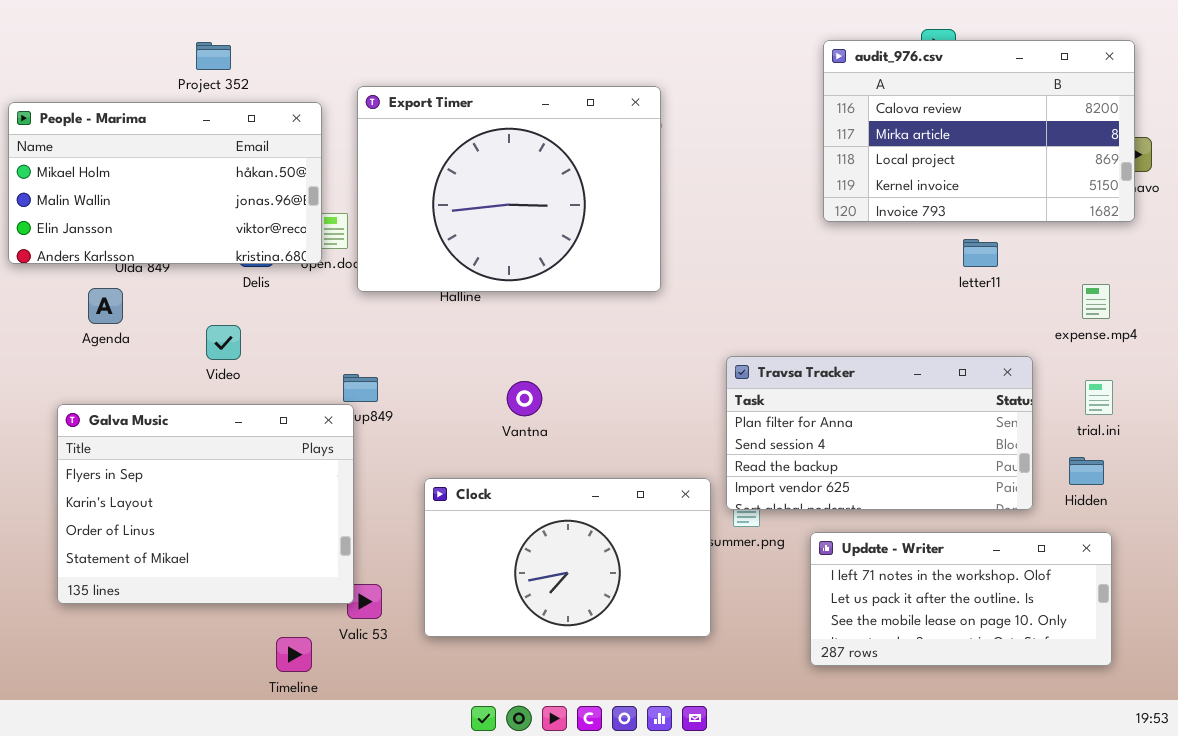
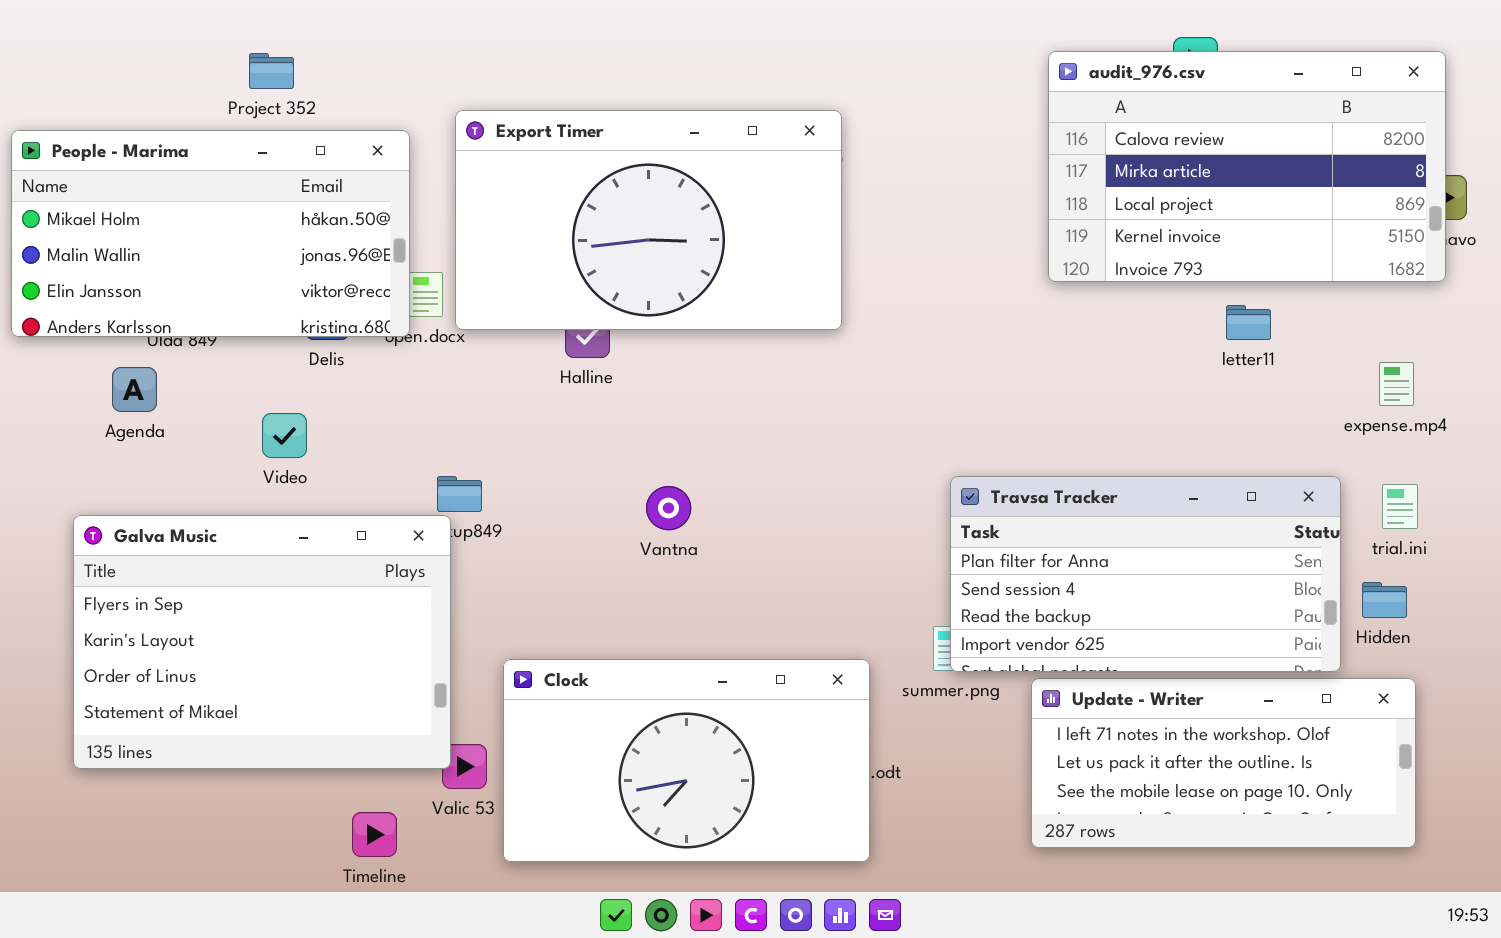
Export Timer: [357,86,661,292] -> [455,110,842,330], resized
Travsa Tracker: [726,356,1033,510] -> [950,476,1341,672], moved
Clock: [424,478,711,637] -> [503,659,870,862], moved

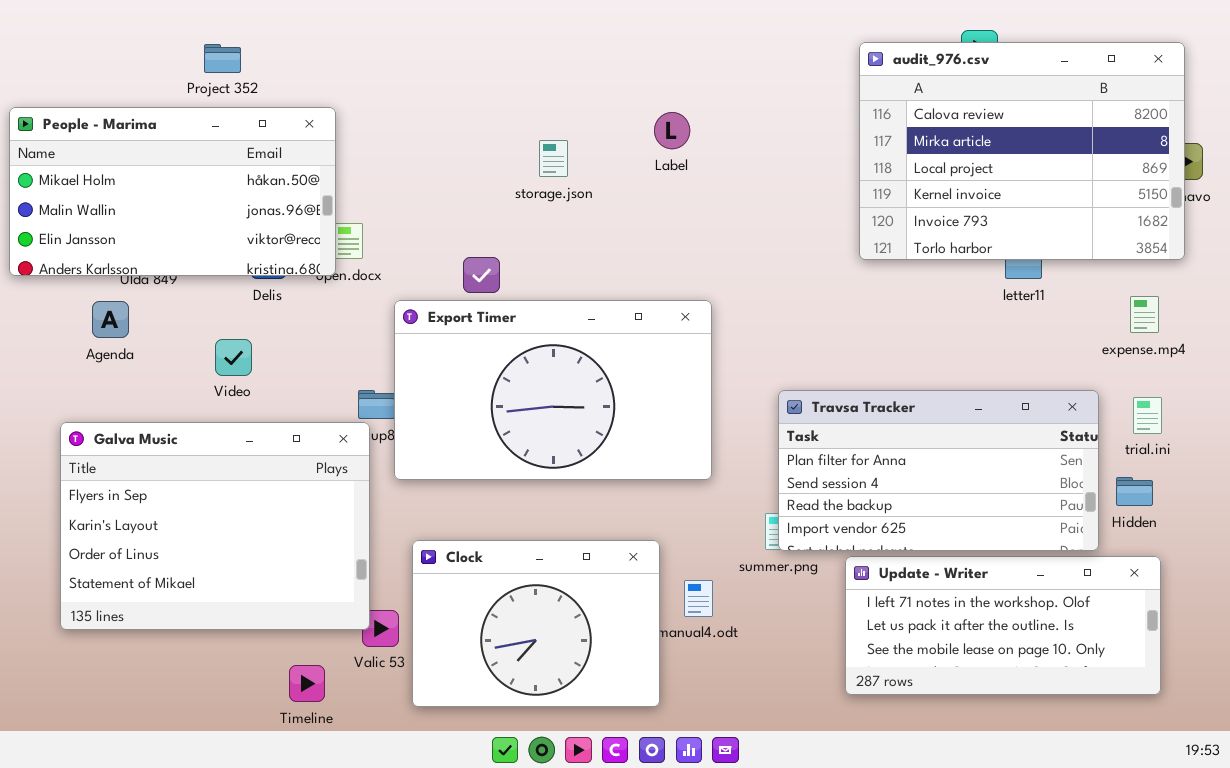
audit_976.csv: [1048,51,1446,282] -> [859,42,1185,260], resized
Export Timer: [455,110,842,330] -> [394,300,712,480], moved
Clock: [503,659,870,862] -> [412,540,660,707], resized

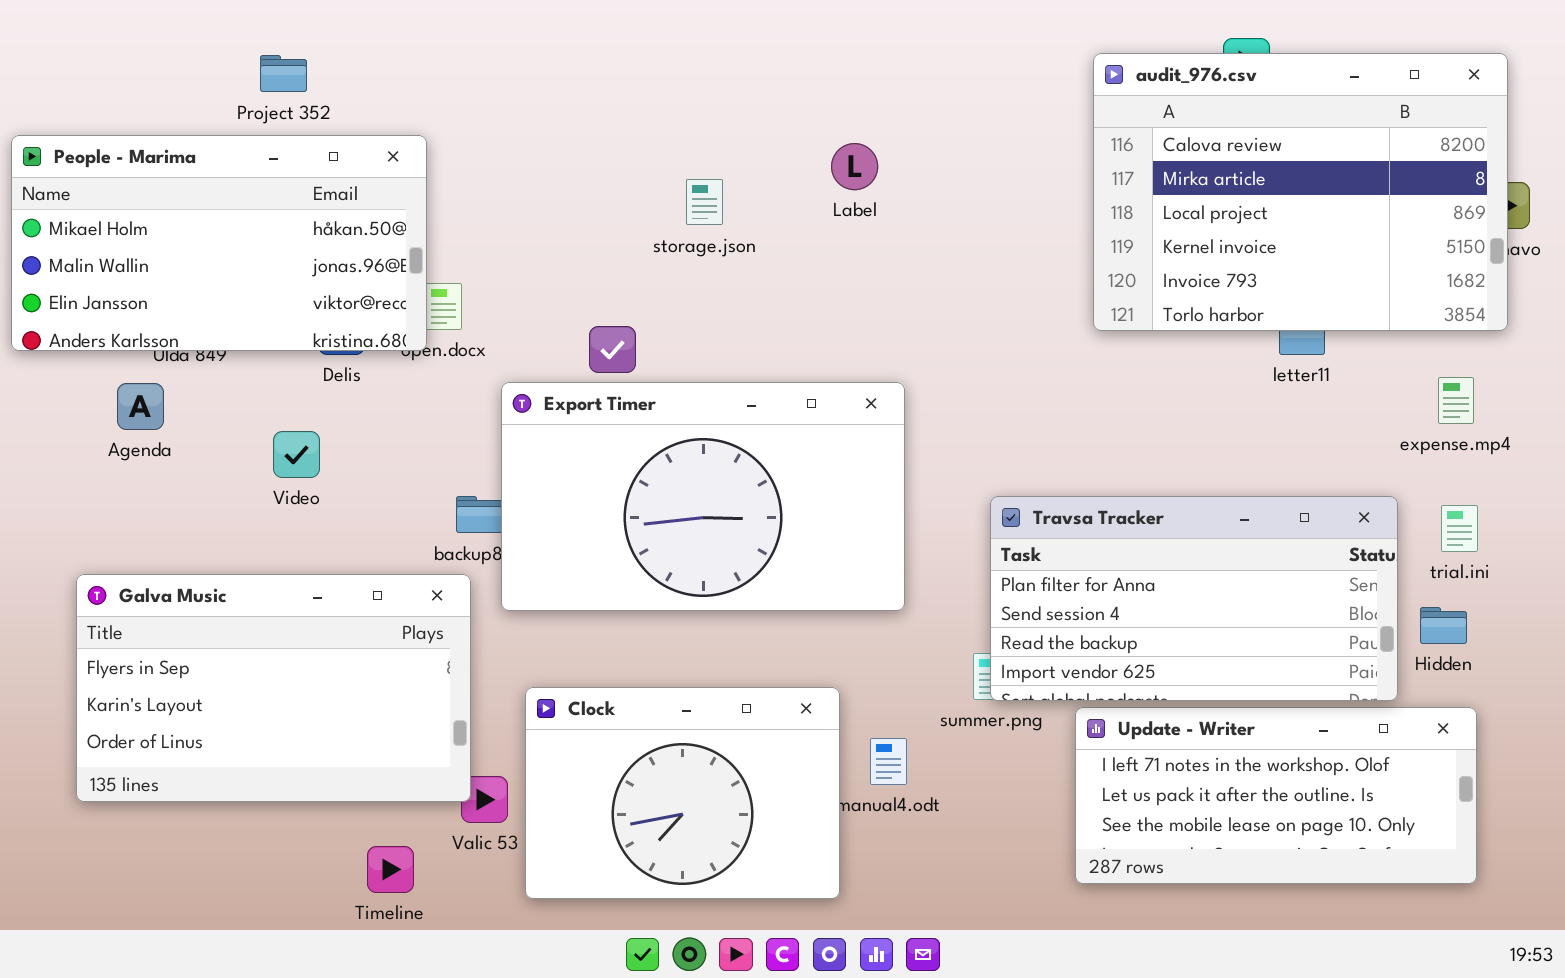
Galva Music: [60,422,370,630] -> [76,574,471,802], resized

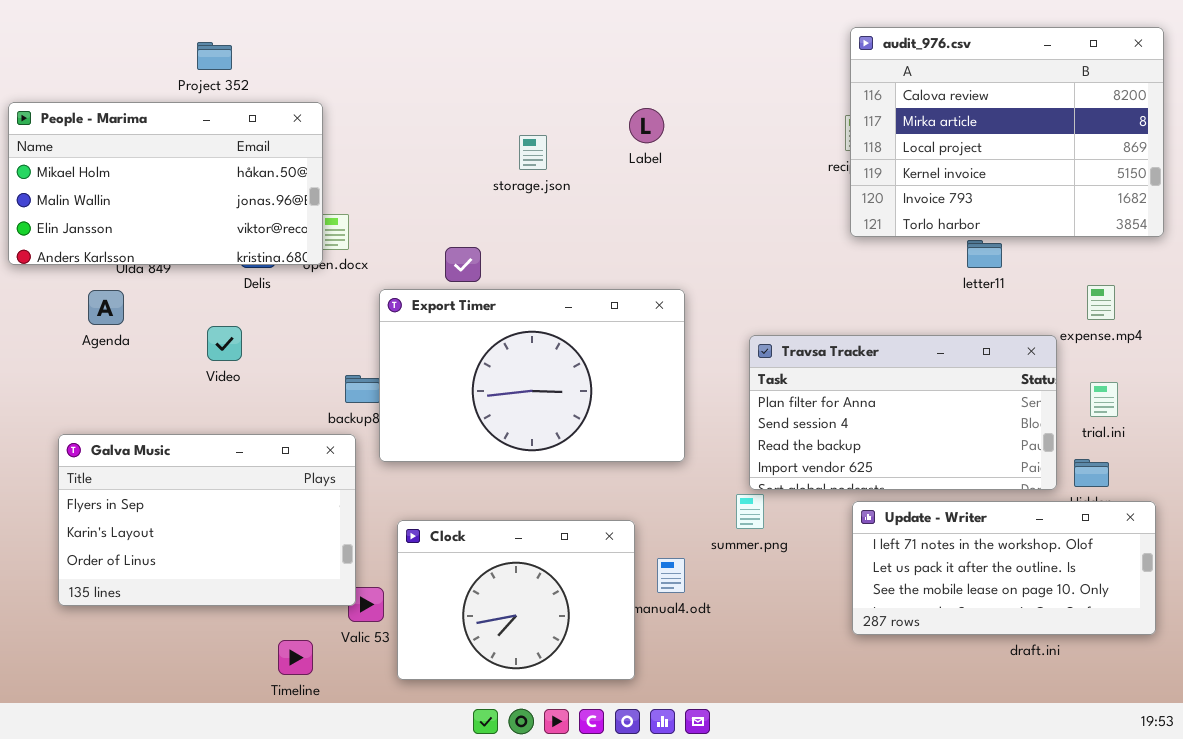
audit_976.csv: [1093,53,1508,331] -> [850,27,1164,237], moved
Travsa Tracker: [990,496,1398,701] -> [749,335,1057,490], moved
Update - Writer: [1075,707,1477,884] -> [852,501,1156,635], moved

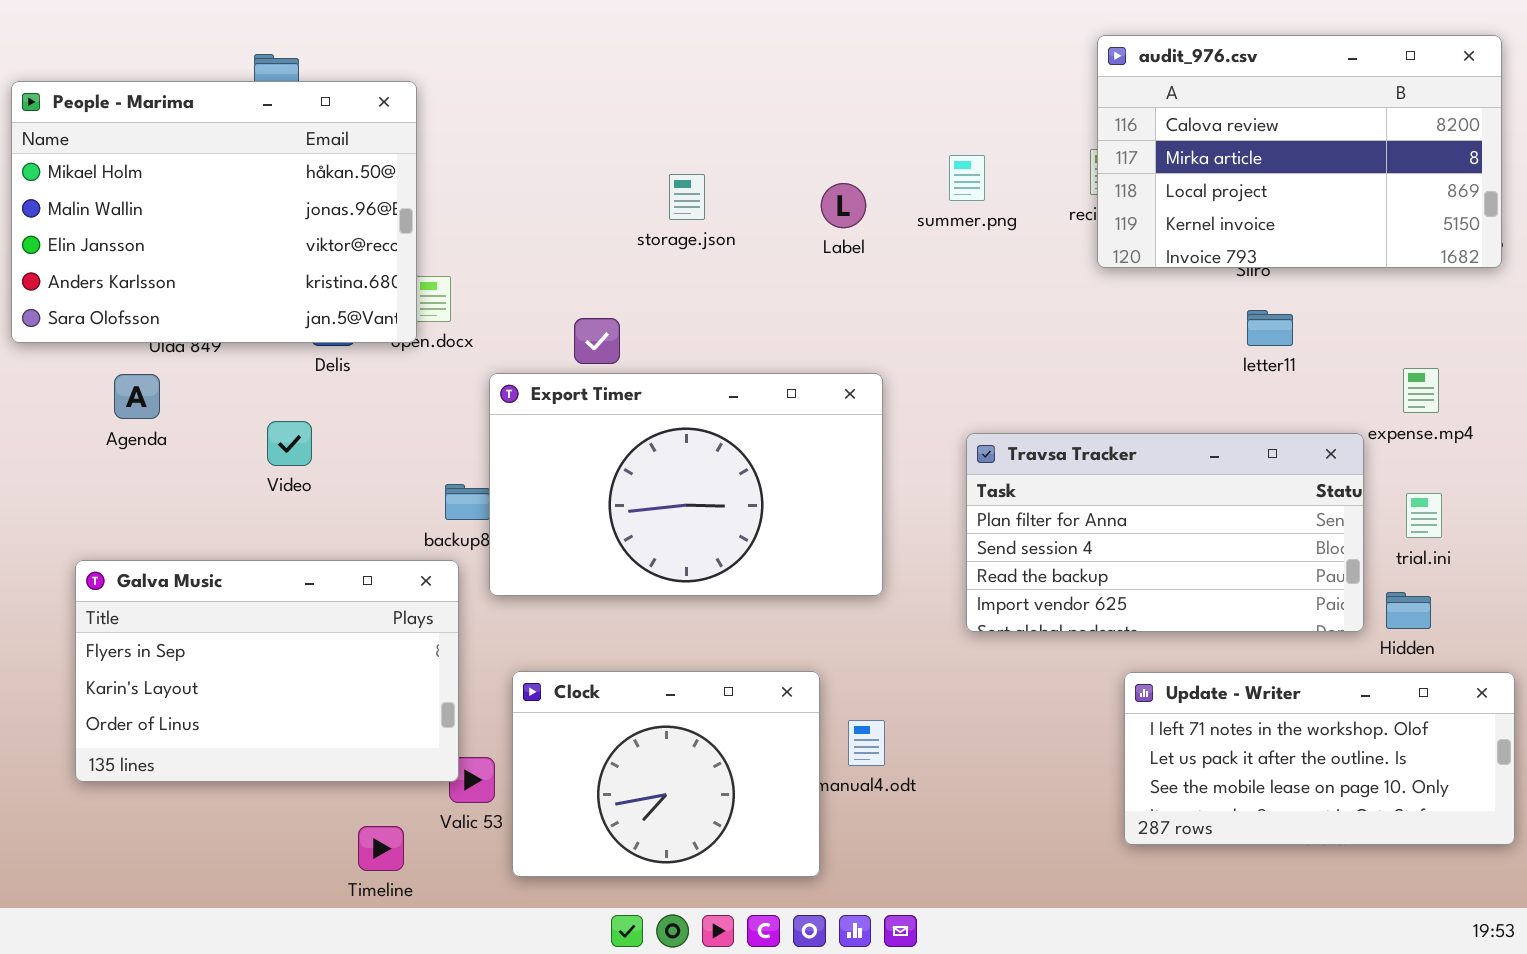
audit_976.csv: [850,27,1164,237] -> [1097,35,1502,268], resized
People - Marima: [8,102,323,265] -> [11,81,417,343], resized
Label: [629,108,664,143] -> [821,183,866,228], moved
summer.png: [736,494,764,529] -> [949,155,985,201], moved
Update - Writer: [852,501,1156,635] -> [1124,672,1515,845], moved

